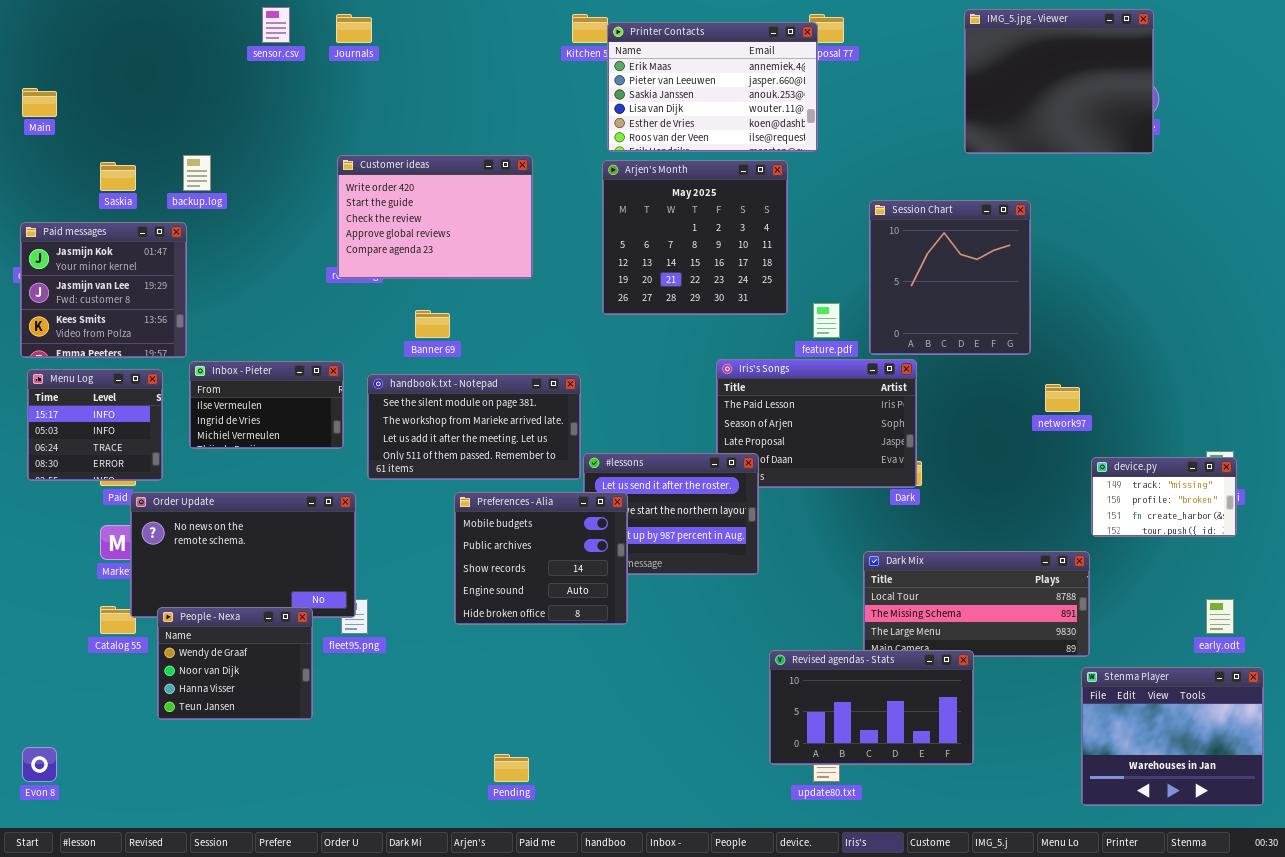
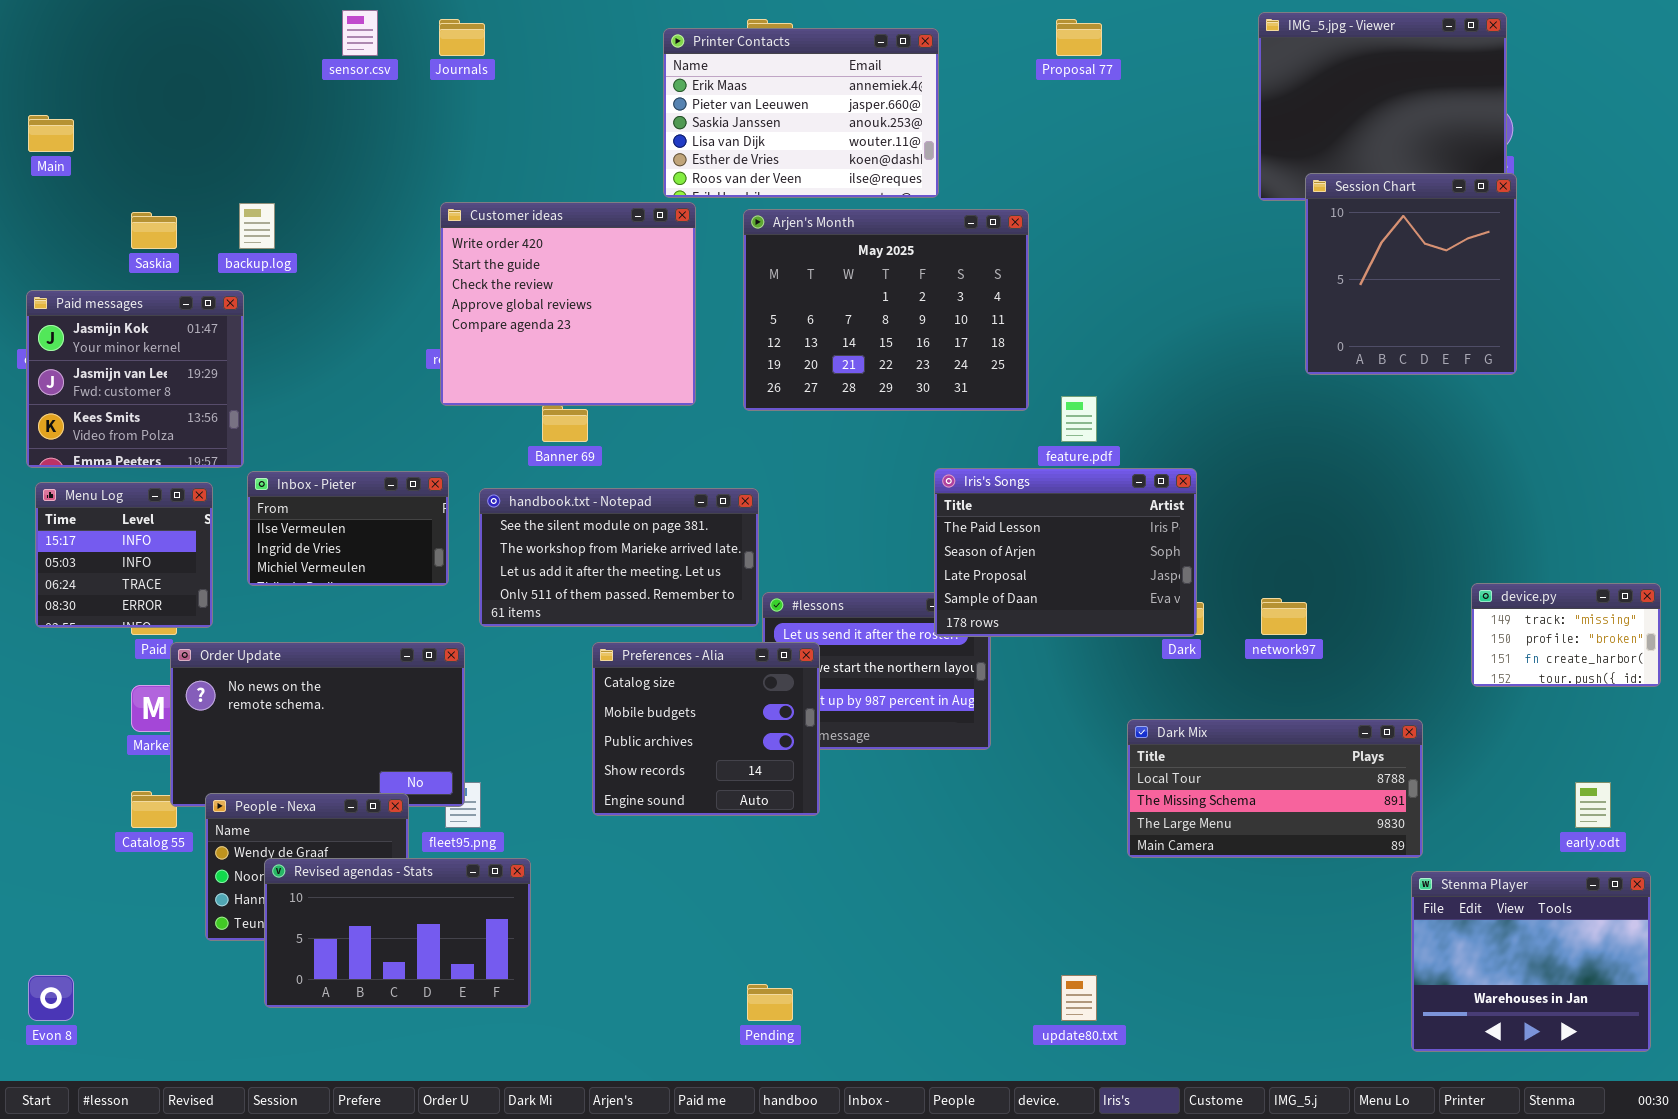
Printer Contacts: [607,22,818,152] -> [663,28,939,198], moved
Customer ideas: [337,155,533,279] -> [440,202,696,406], resized
Arjen's Month: [602,160,788,315] -> [743,209,1029,411], resized
Session Chart: [869,200,1031,355] -> [1305,173,1517,375], moved
Iris's Songs: [716,359,917,488] -> [934,468,1197,637], raised
network97: [1045,384,1080,412] -> [1261,598,1307,635], moved
device.py: [1091,457,1237,537] -> [1471,583,1661,687], moved
Preferences - Alia: [454,492,628,625] -> [592,642,820,816], scrolled up 1 row
Revised agendas - Stats: [769,650,974,765] -> [264,858,531,1008], moved
Pending: [494,754,529,782] -> [747,984,793,1021], moved

